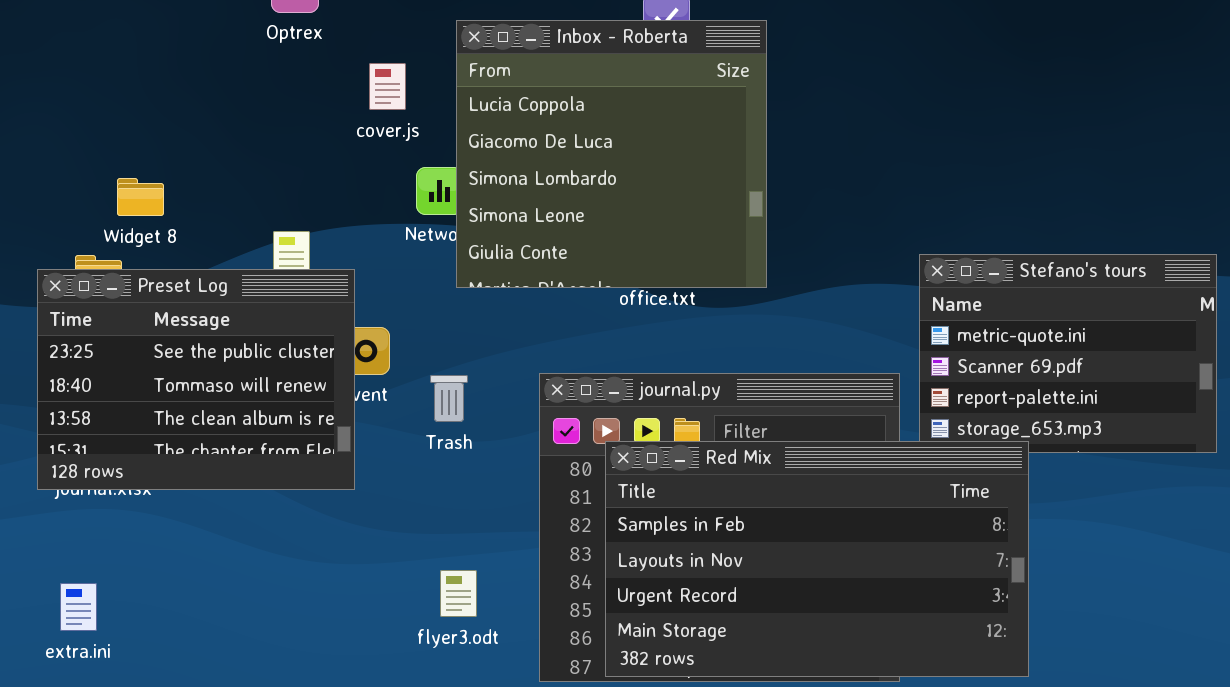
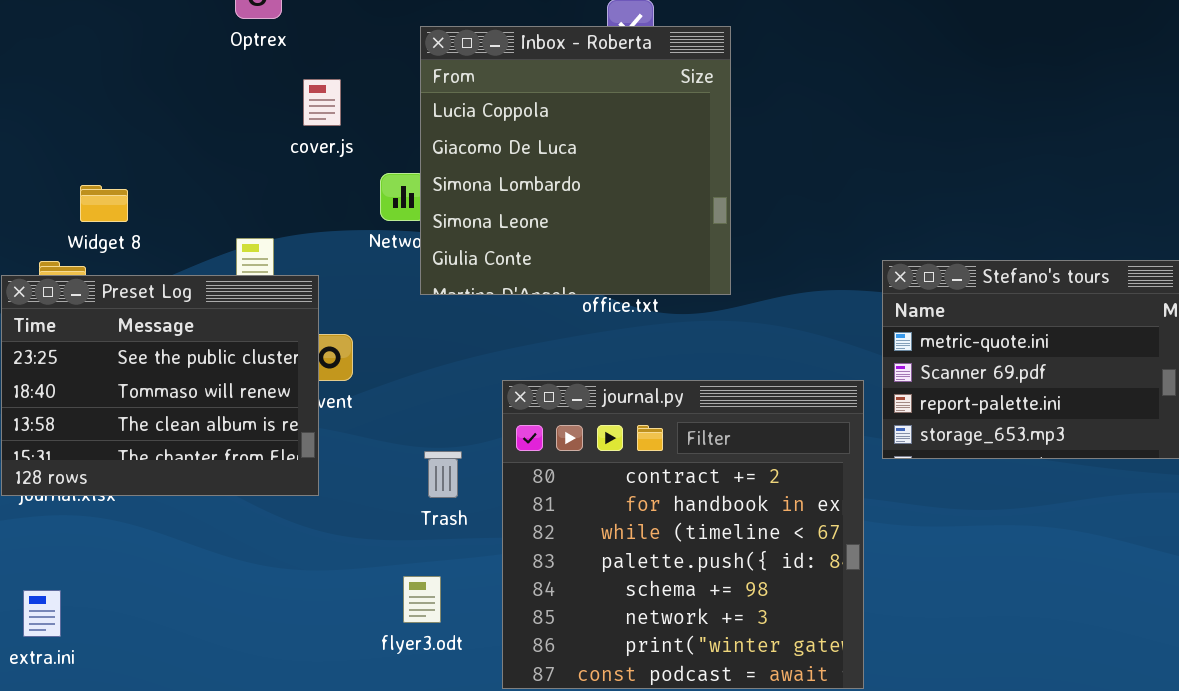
cover.js: [369,63,406,110] -> [303,79,341,126], moved
Trash: [430,375,468,422] -> [424,451,462,498], moved
Red Mix: [605,441,1029,677] -> none, closed

